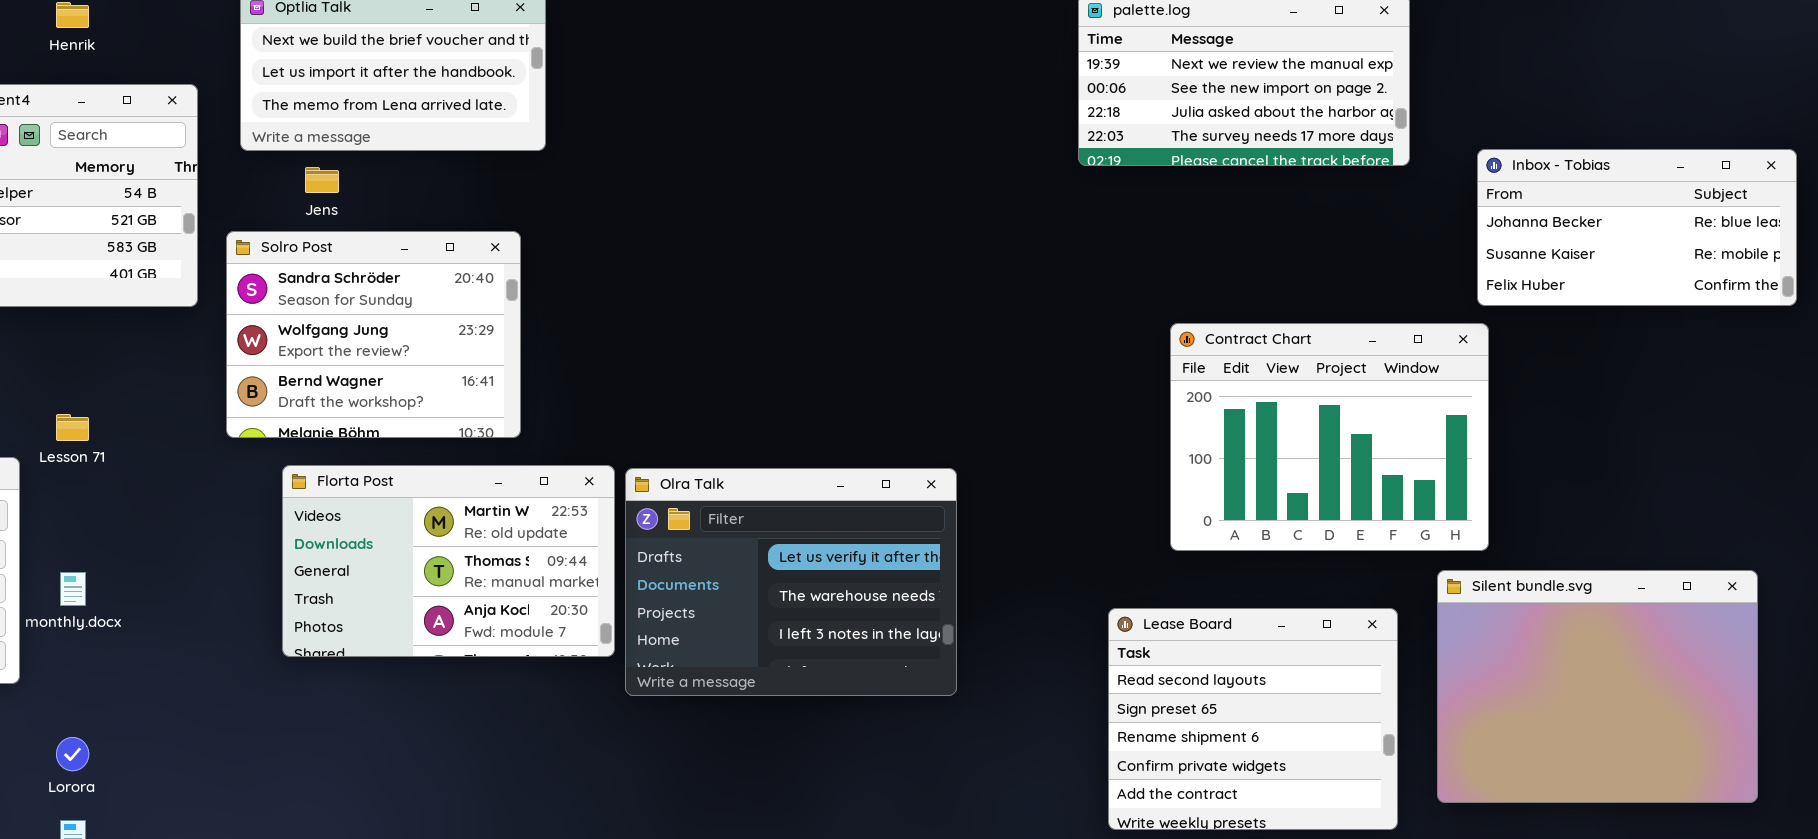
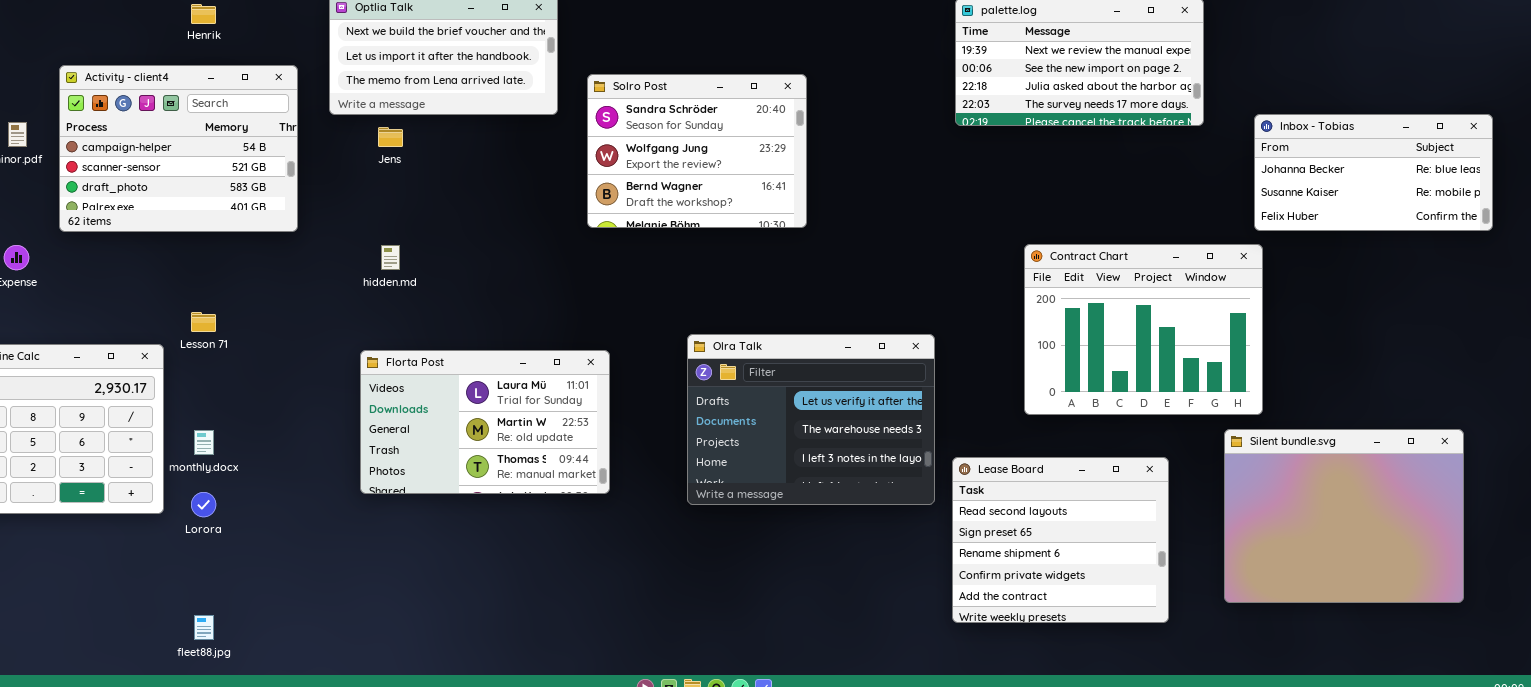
Solro Post: [226,231,521,438] -> [587,74,807,228], moved
Florta Post: [282,465,615,657] -> [360,350,610,494], scrolled up 1 row
Olra Talk: [625,468,957,696] -> [687,334,935,505], moved
Lease Board: [1108,608,1398,830] -> [952,457,1169,623], moved
Lorora: [56,737,89,771] -> [191,492,216,517], moved

